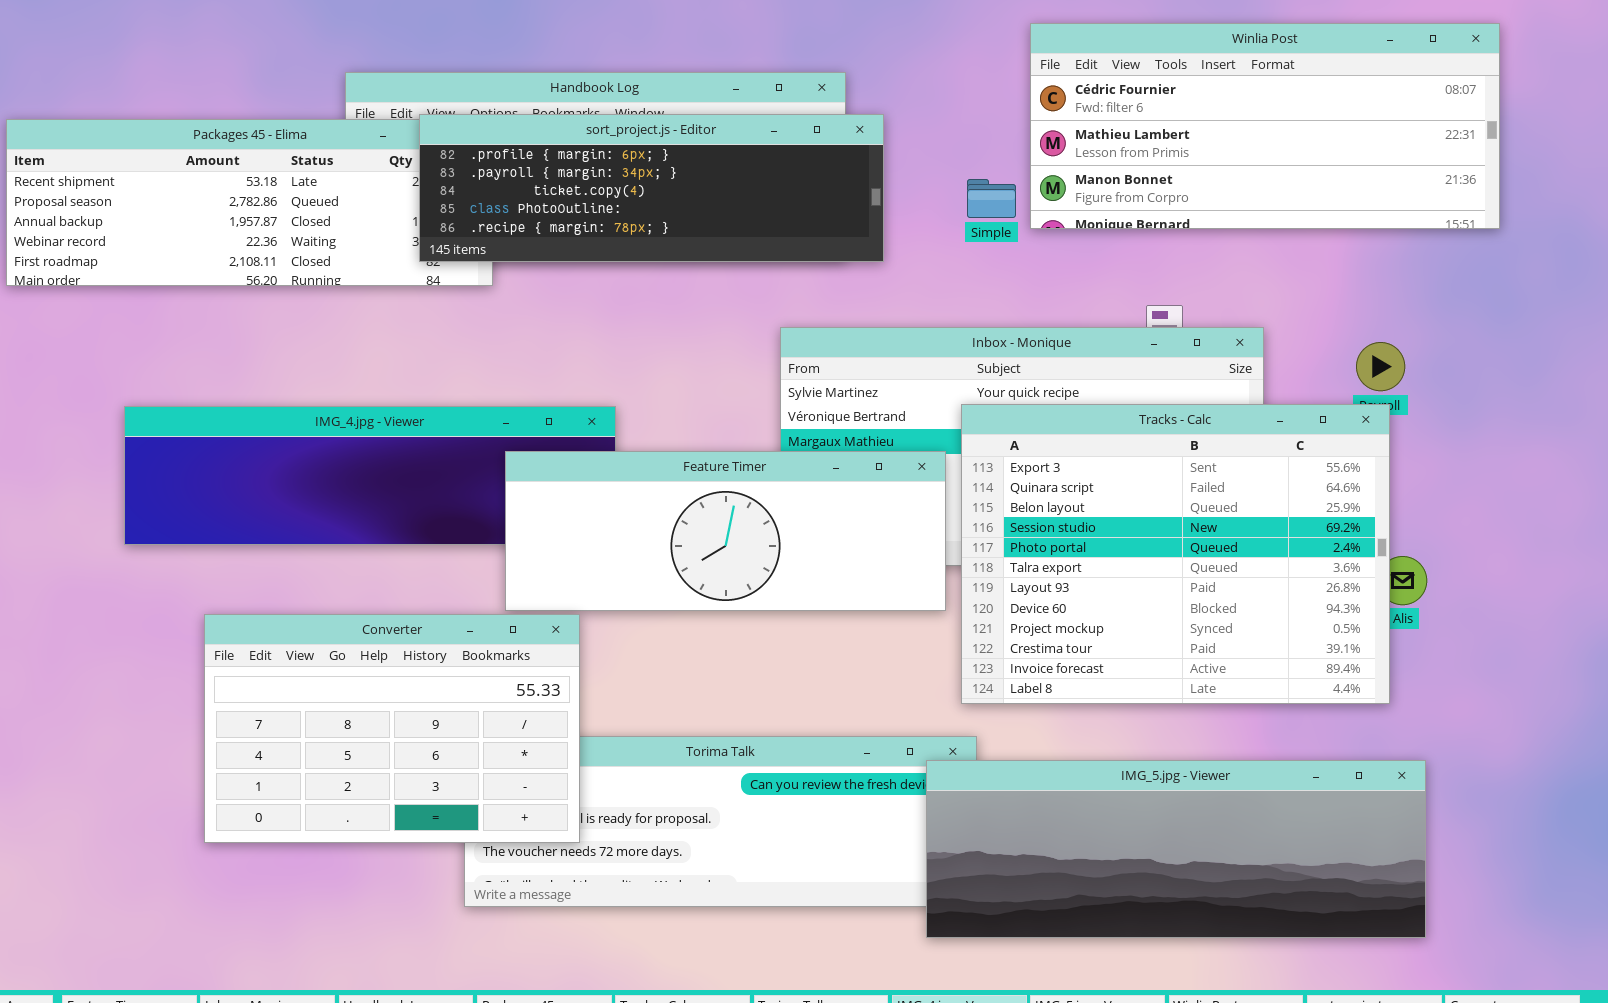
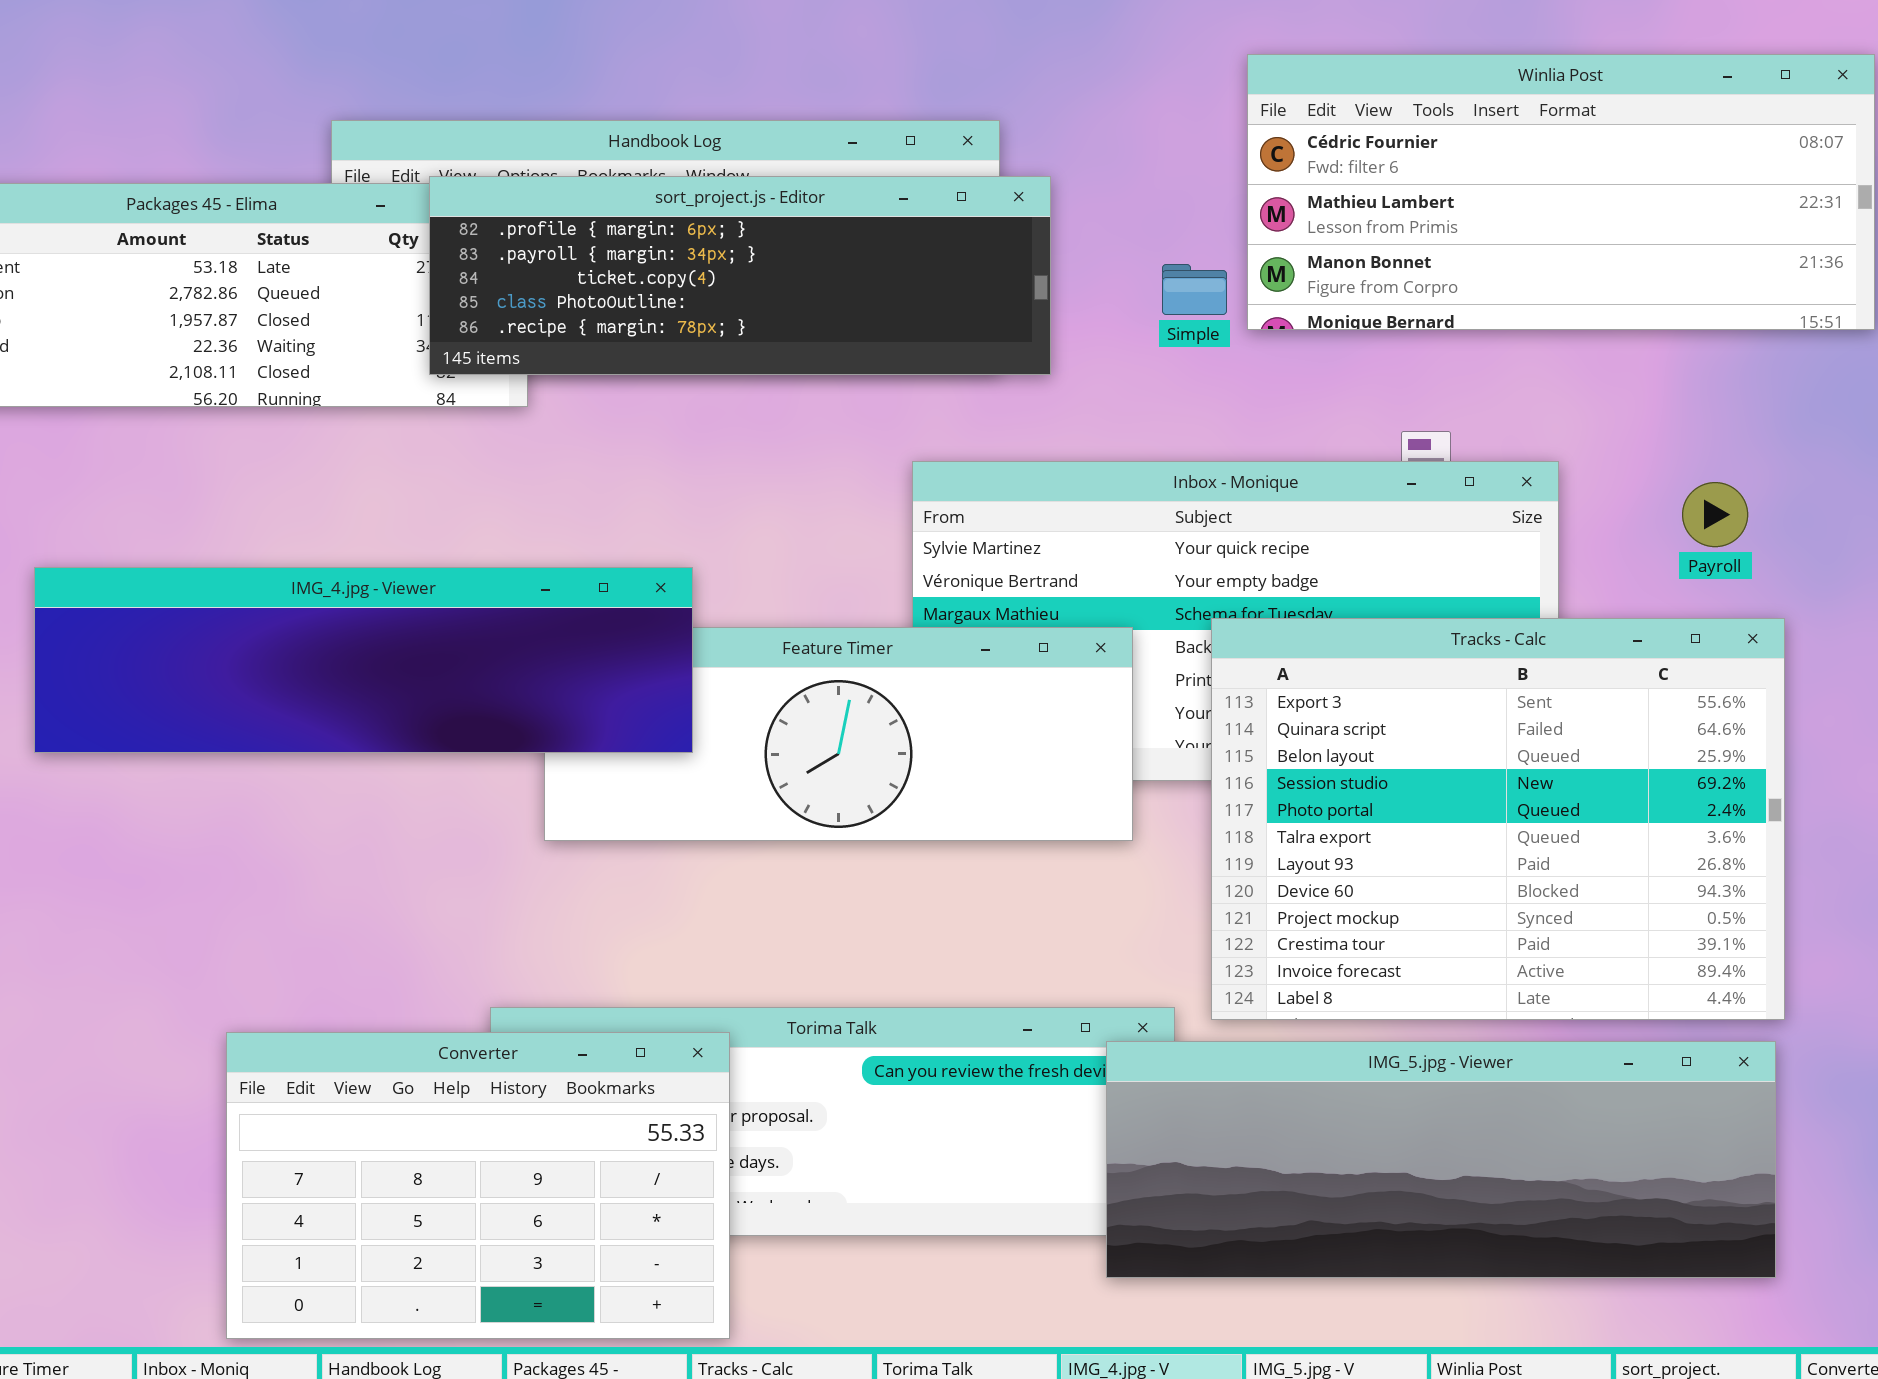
Tracks - Calc: [961,404,1390,704] -> [1211,618,1785,1020], moved
IMG_4.jpg - Viewer: [124,406,616,545] -> [34,567,693,753], raised
Converter: [204,614,580,843] -> [226,1032,730,1339], moved

